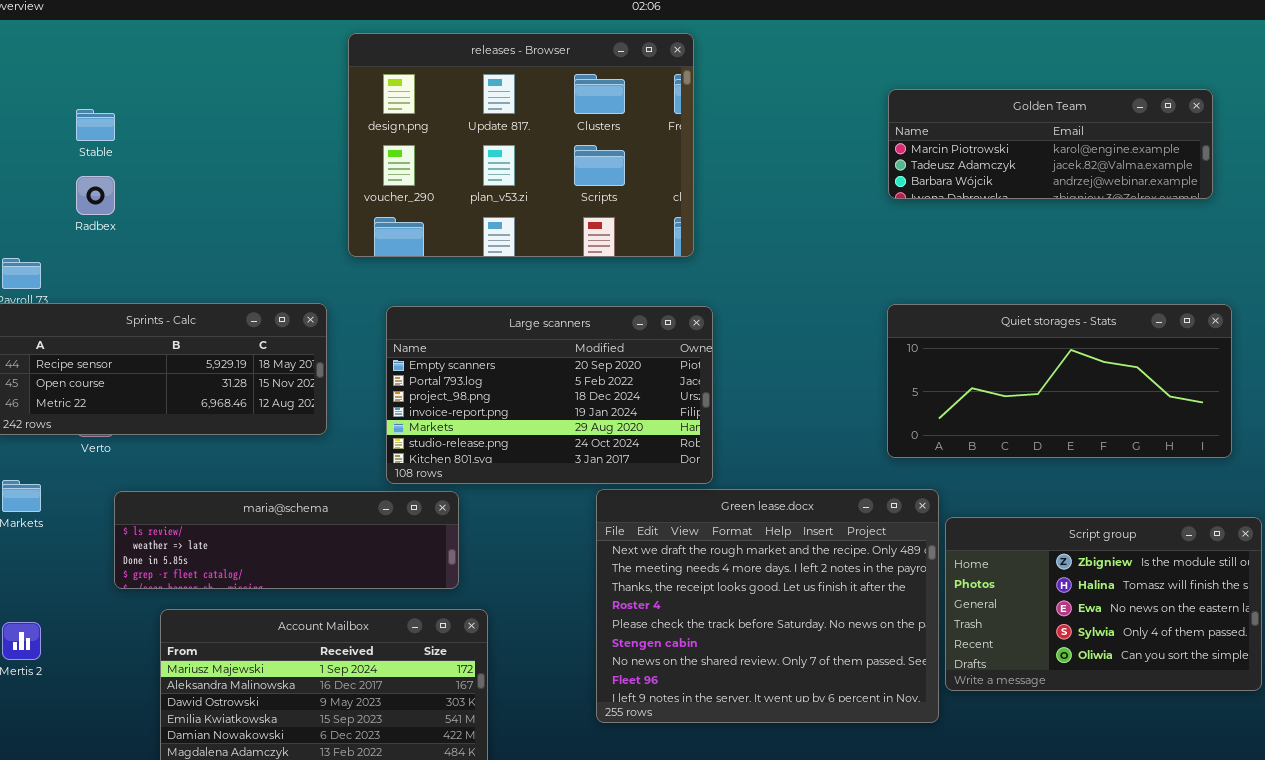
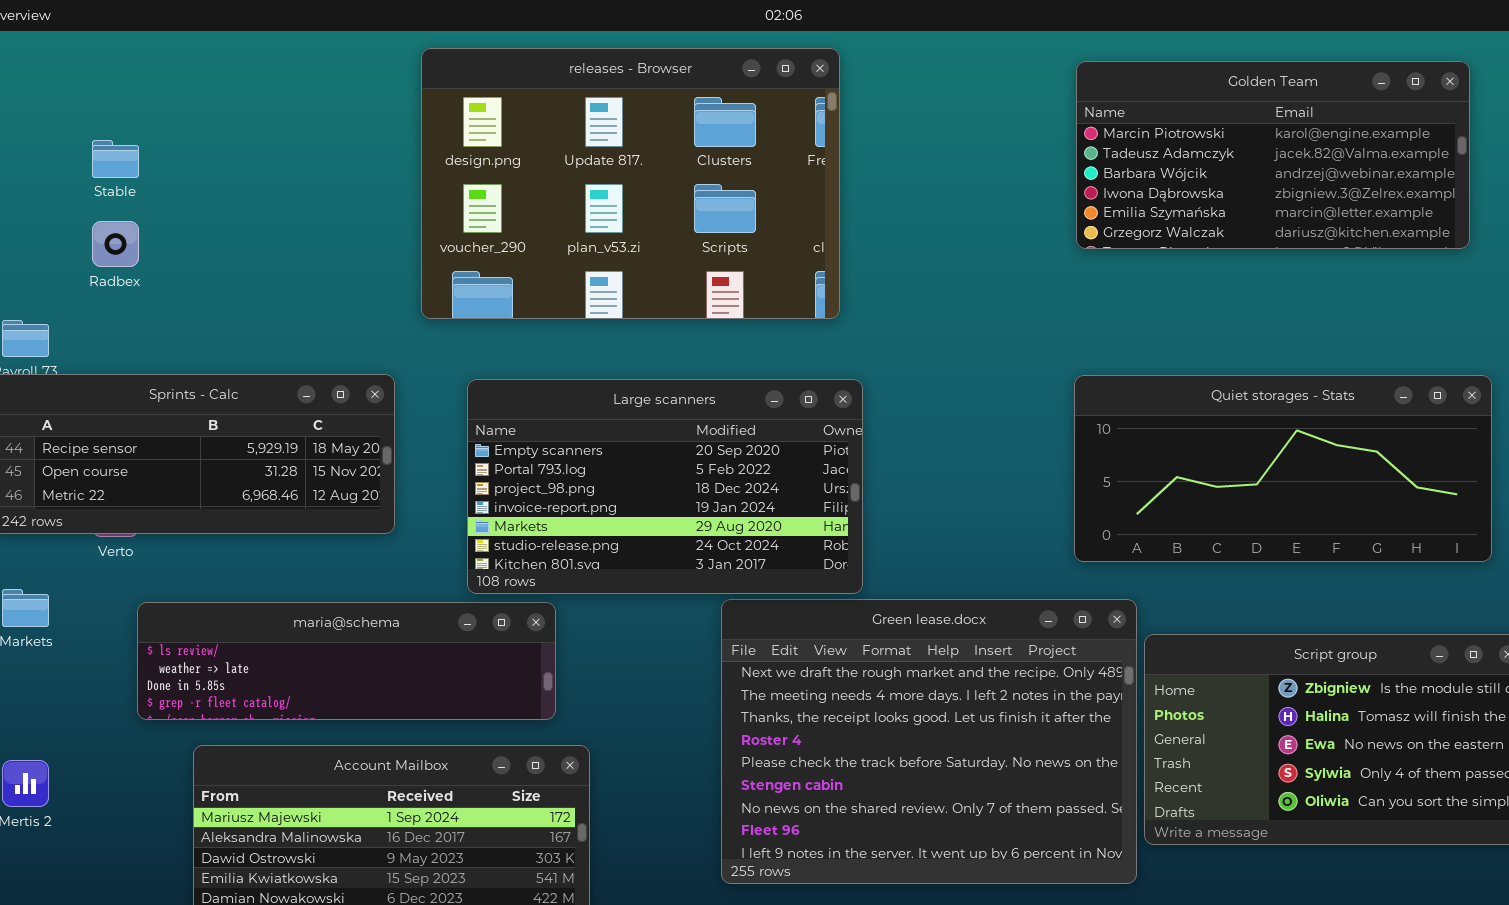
Golden Team: [888,89,1213,199] -> [1076,61,1470,249], resized

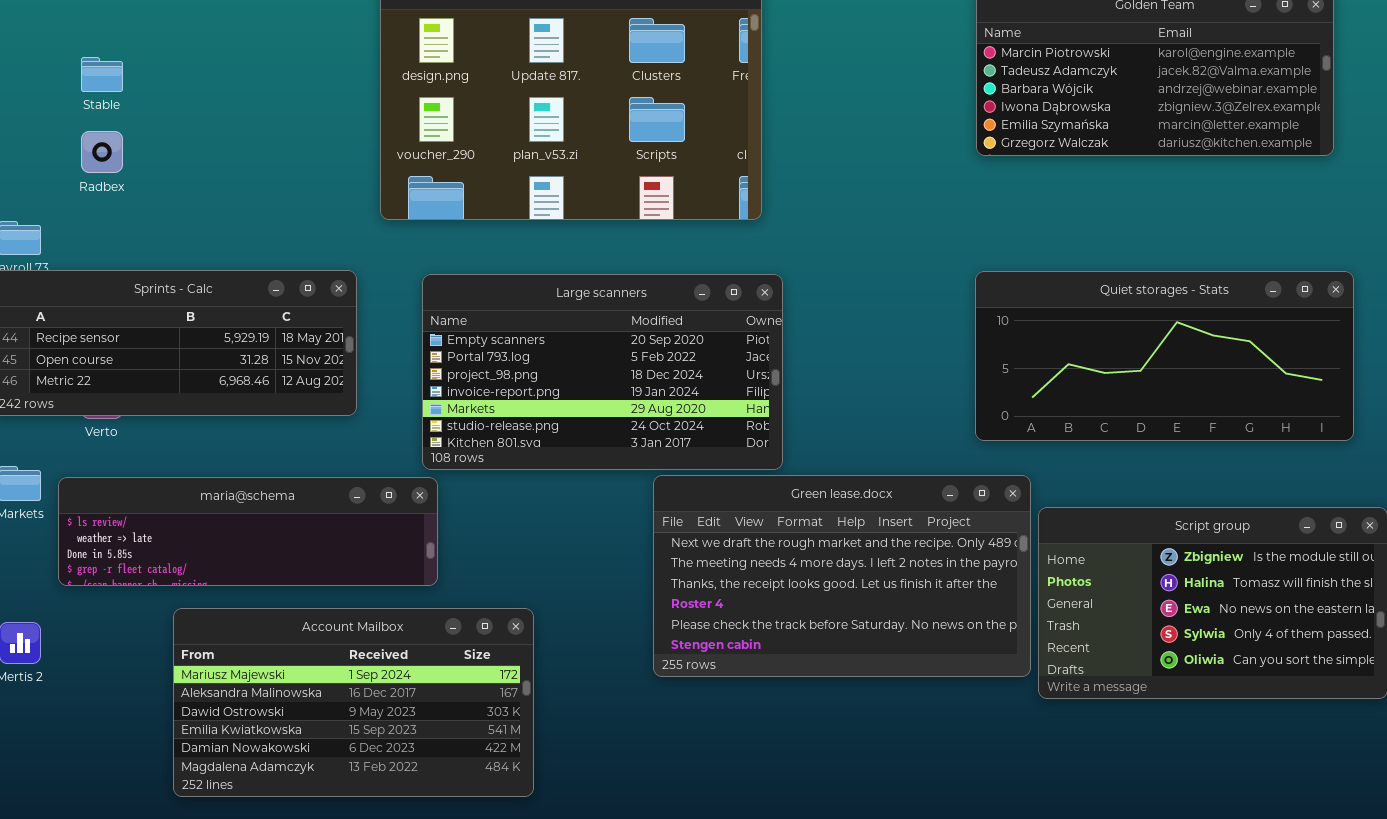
Green lease.docx: [721,599,1137,884] -> [653,475,1031,677], resized
maria@schema: [137,602,556,720] -> [58,477,438,586], moved

